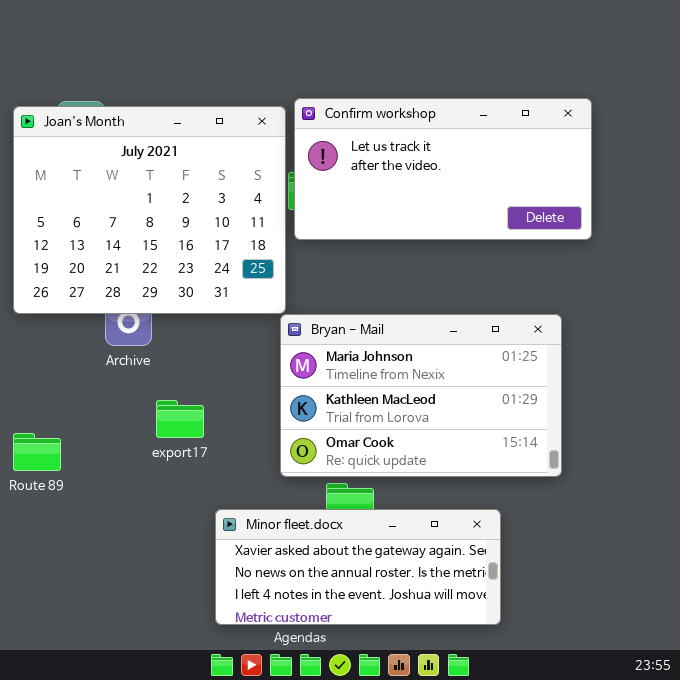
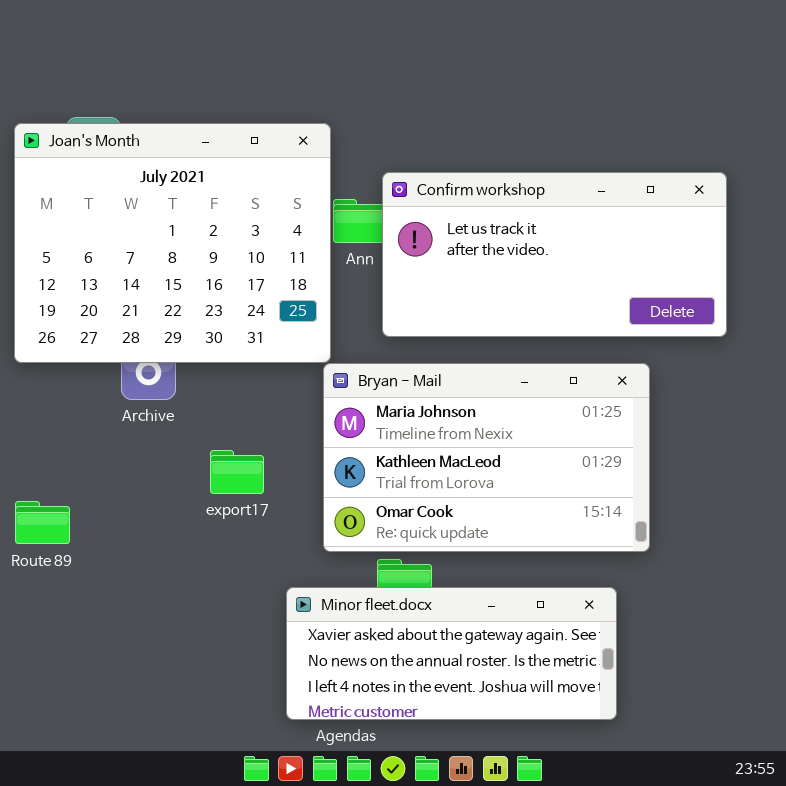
Confirm workshop: [294,98,592,240] -> [382,172,727,337], moved
export17: [156,400,204,438] -> [210,450,264,494], moved
Minor fleet.docx: [215,509,501,625] -> [286,587,617,720], moved

